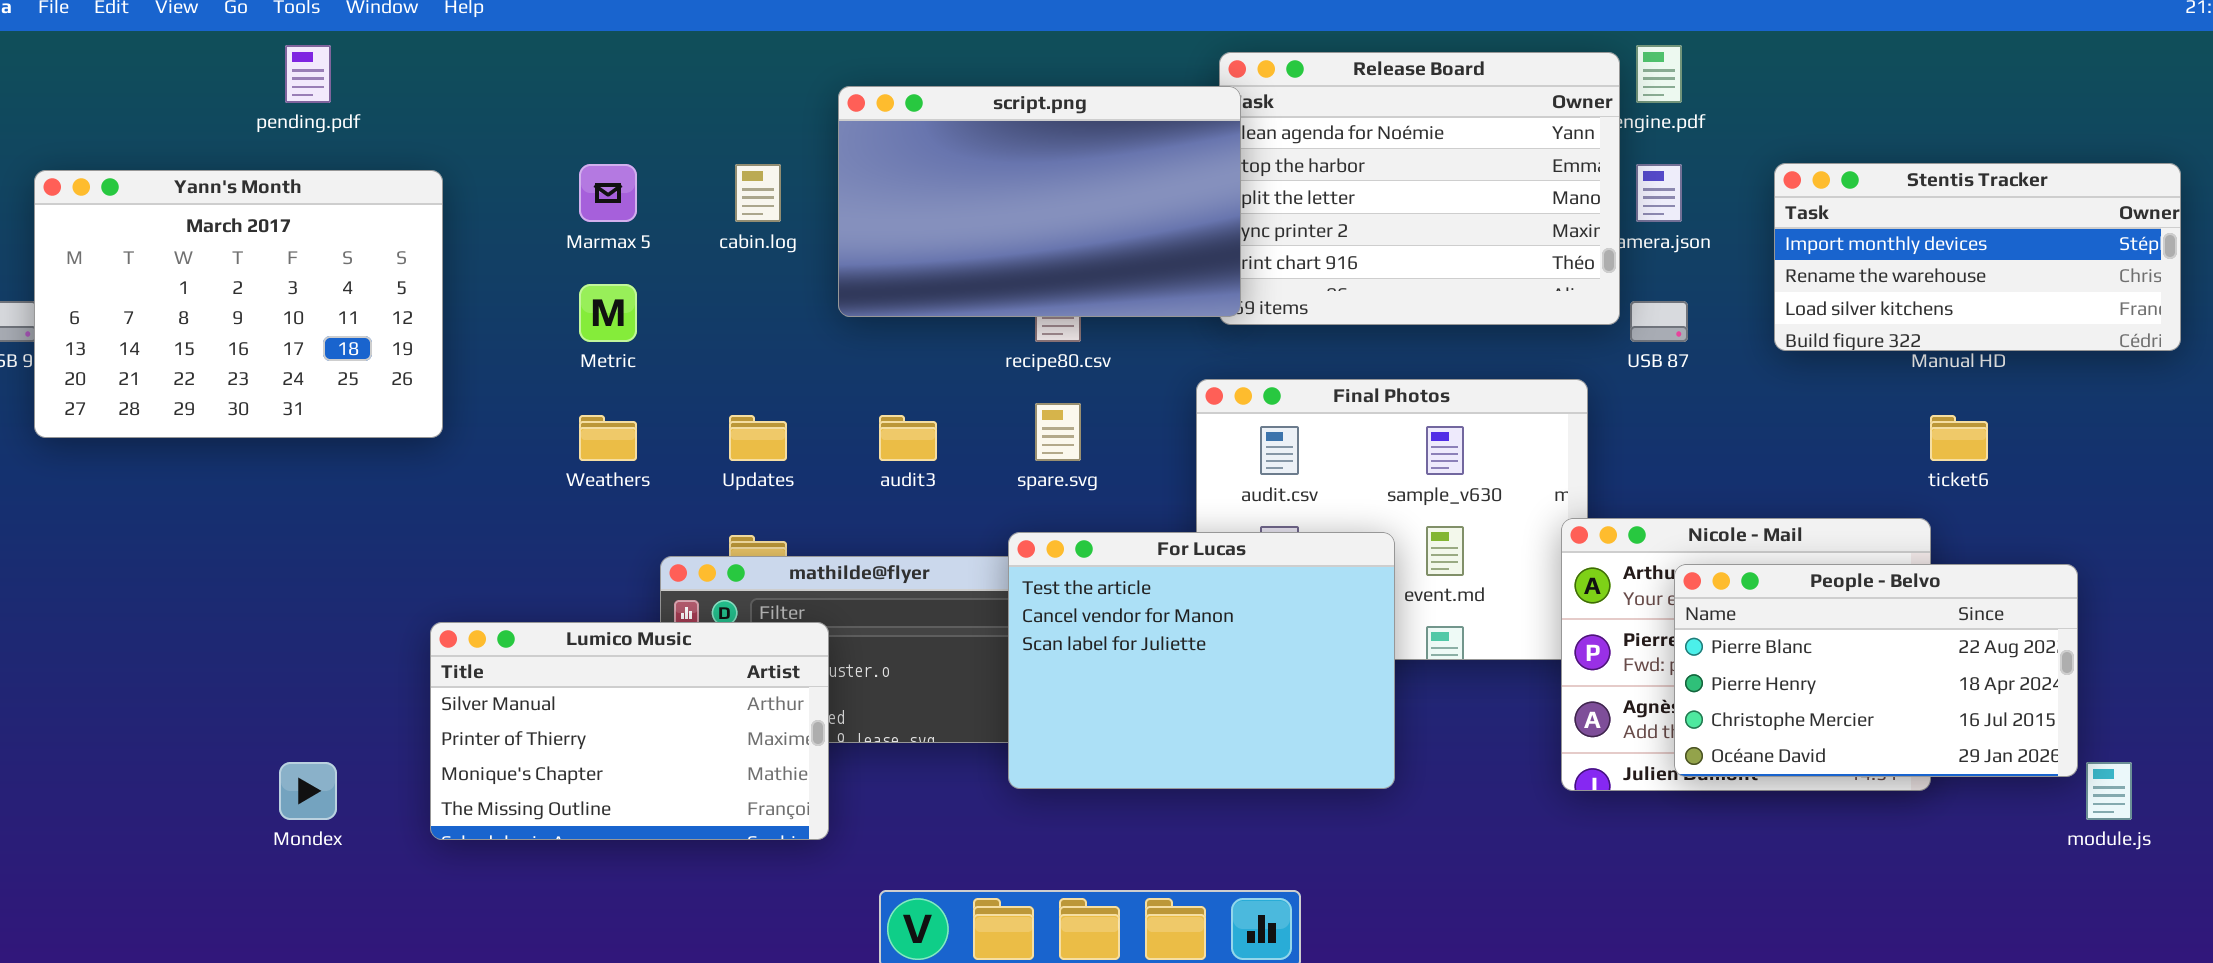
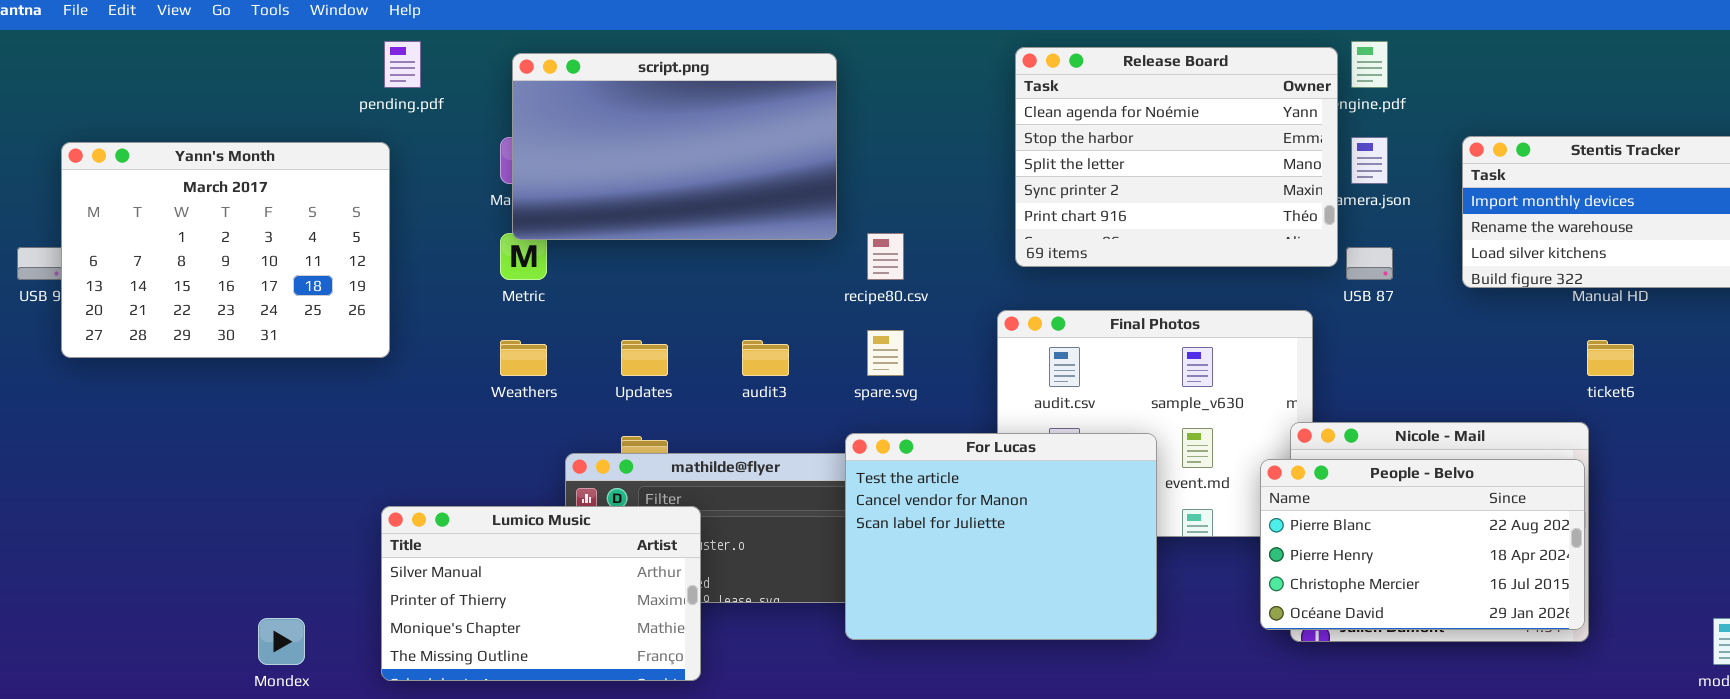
pending.pdf: [285,45,331,103] -> [384,41,421,88], moved
script.png: [838,86,1241,317] -> [512,53,837,240], moved
People - Belvo: [1674,564,2078,777] -> [1260,459,1585,630], moved

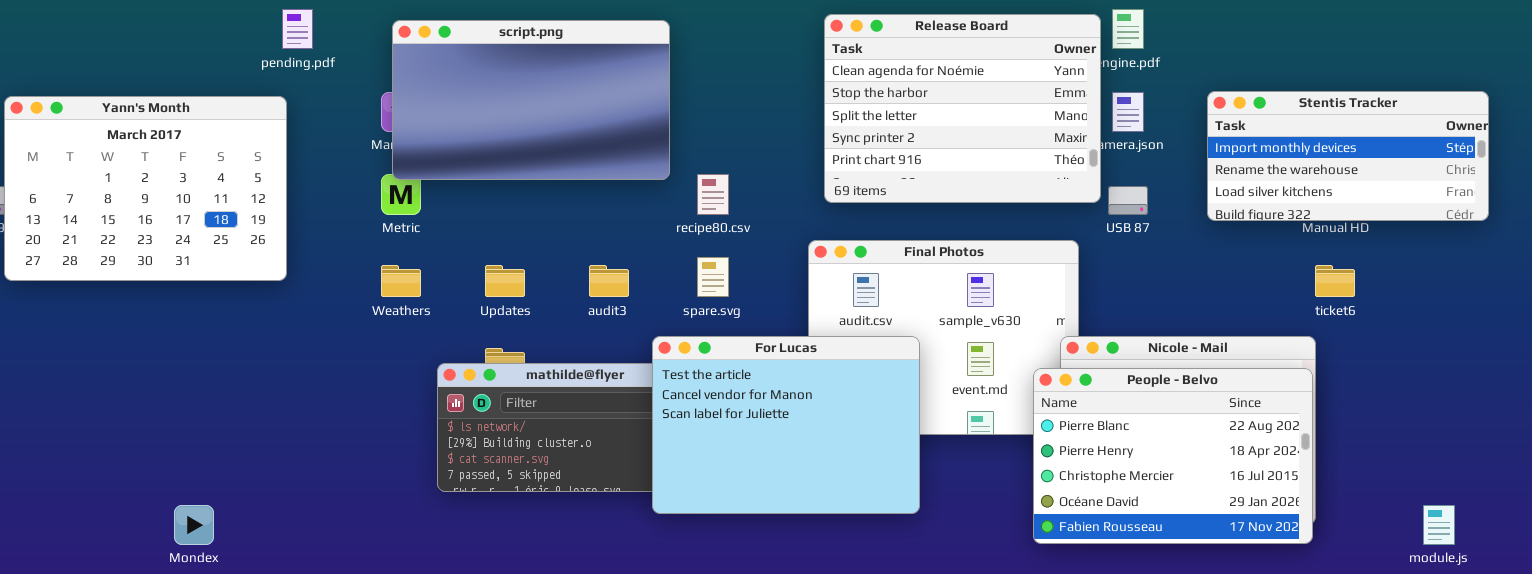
For Lucas: [845,433,1157,640] -> [652,336,920,514], moved
People - Belvo: [1260,459,1585,630] -> [1033,368,1313,544], resized
Lumico Music: [381,506,701,681] -> none, closed

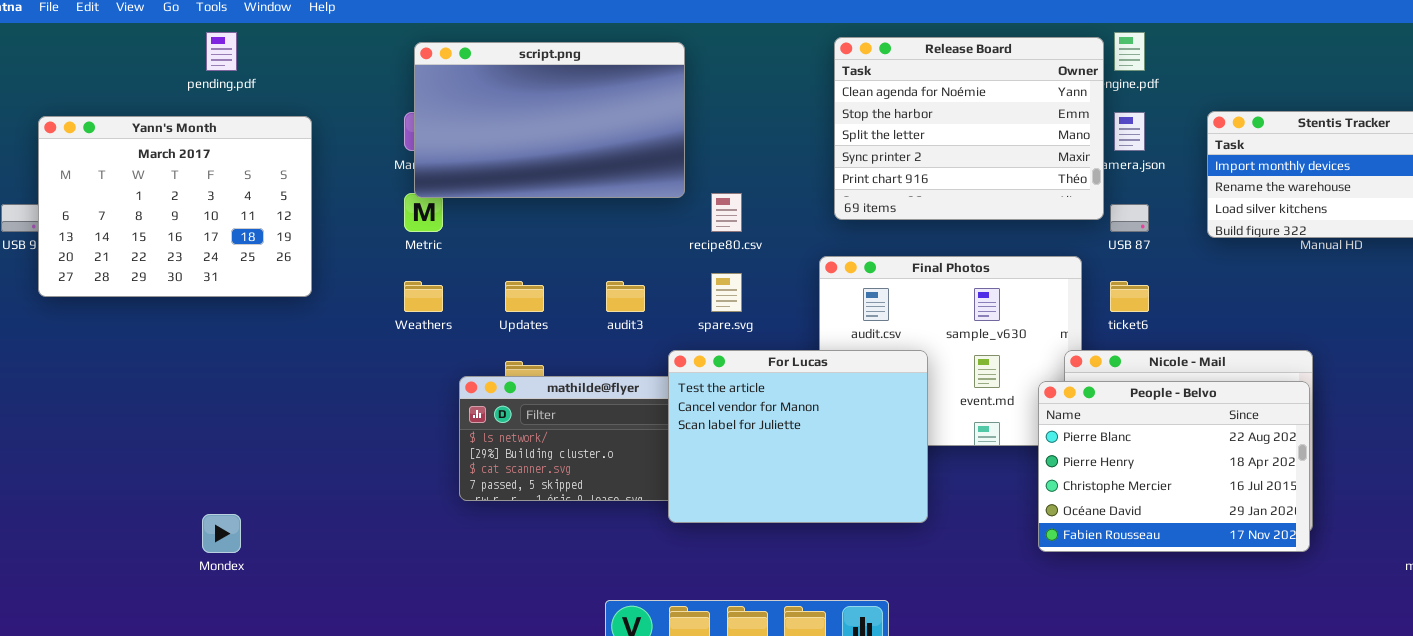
pending.pdf: [282,9,313,49] -> [206,32,237,71], moved
ticket6: [1315,265,1355,297] -> [1110,281,1149,312], moved

